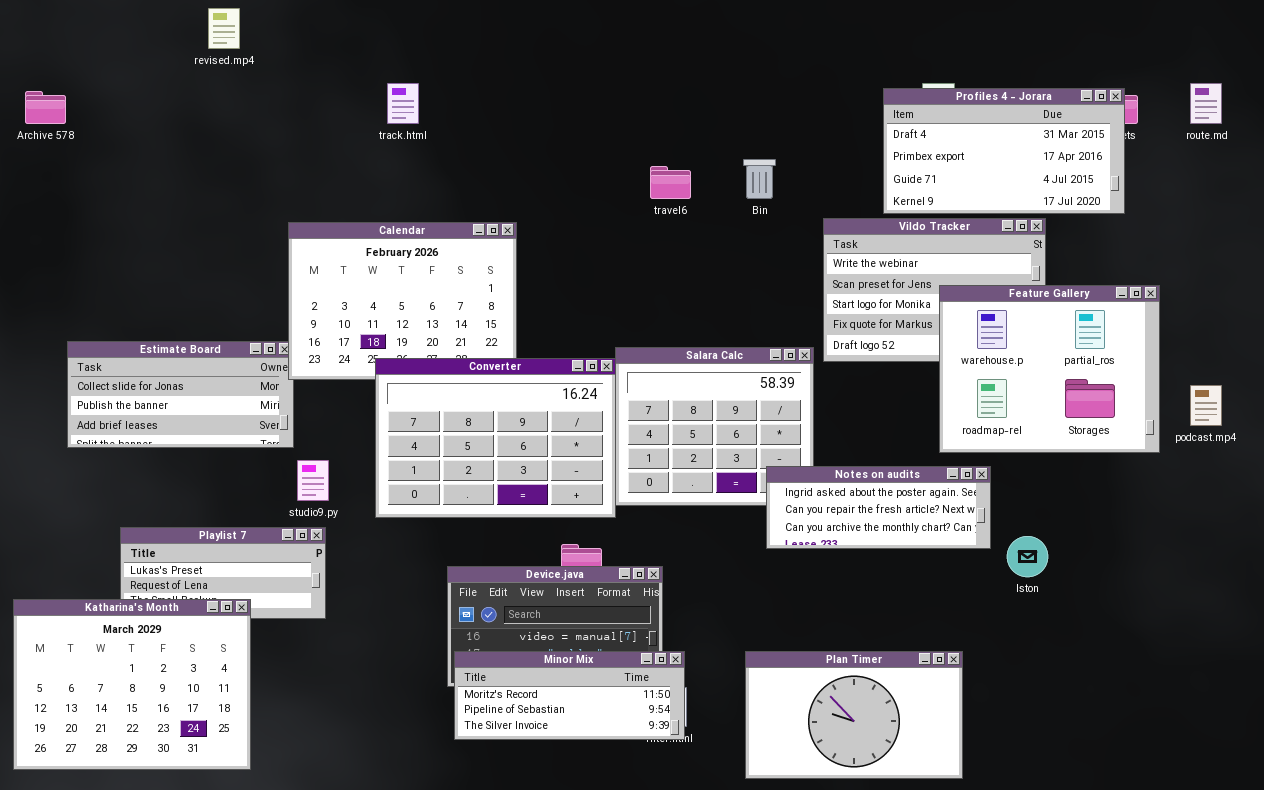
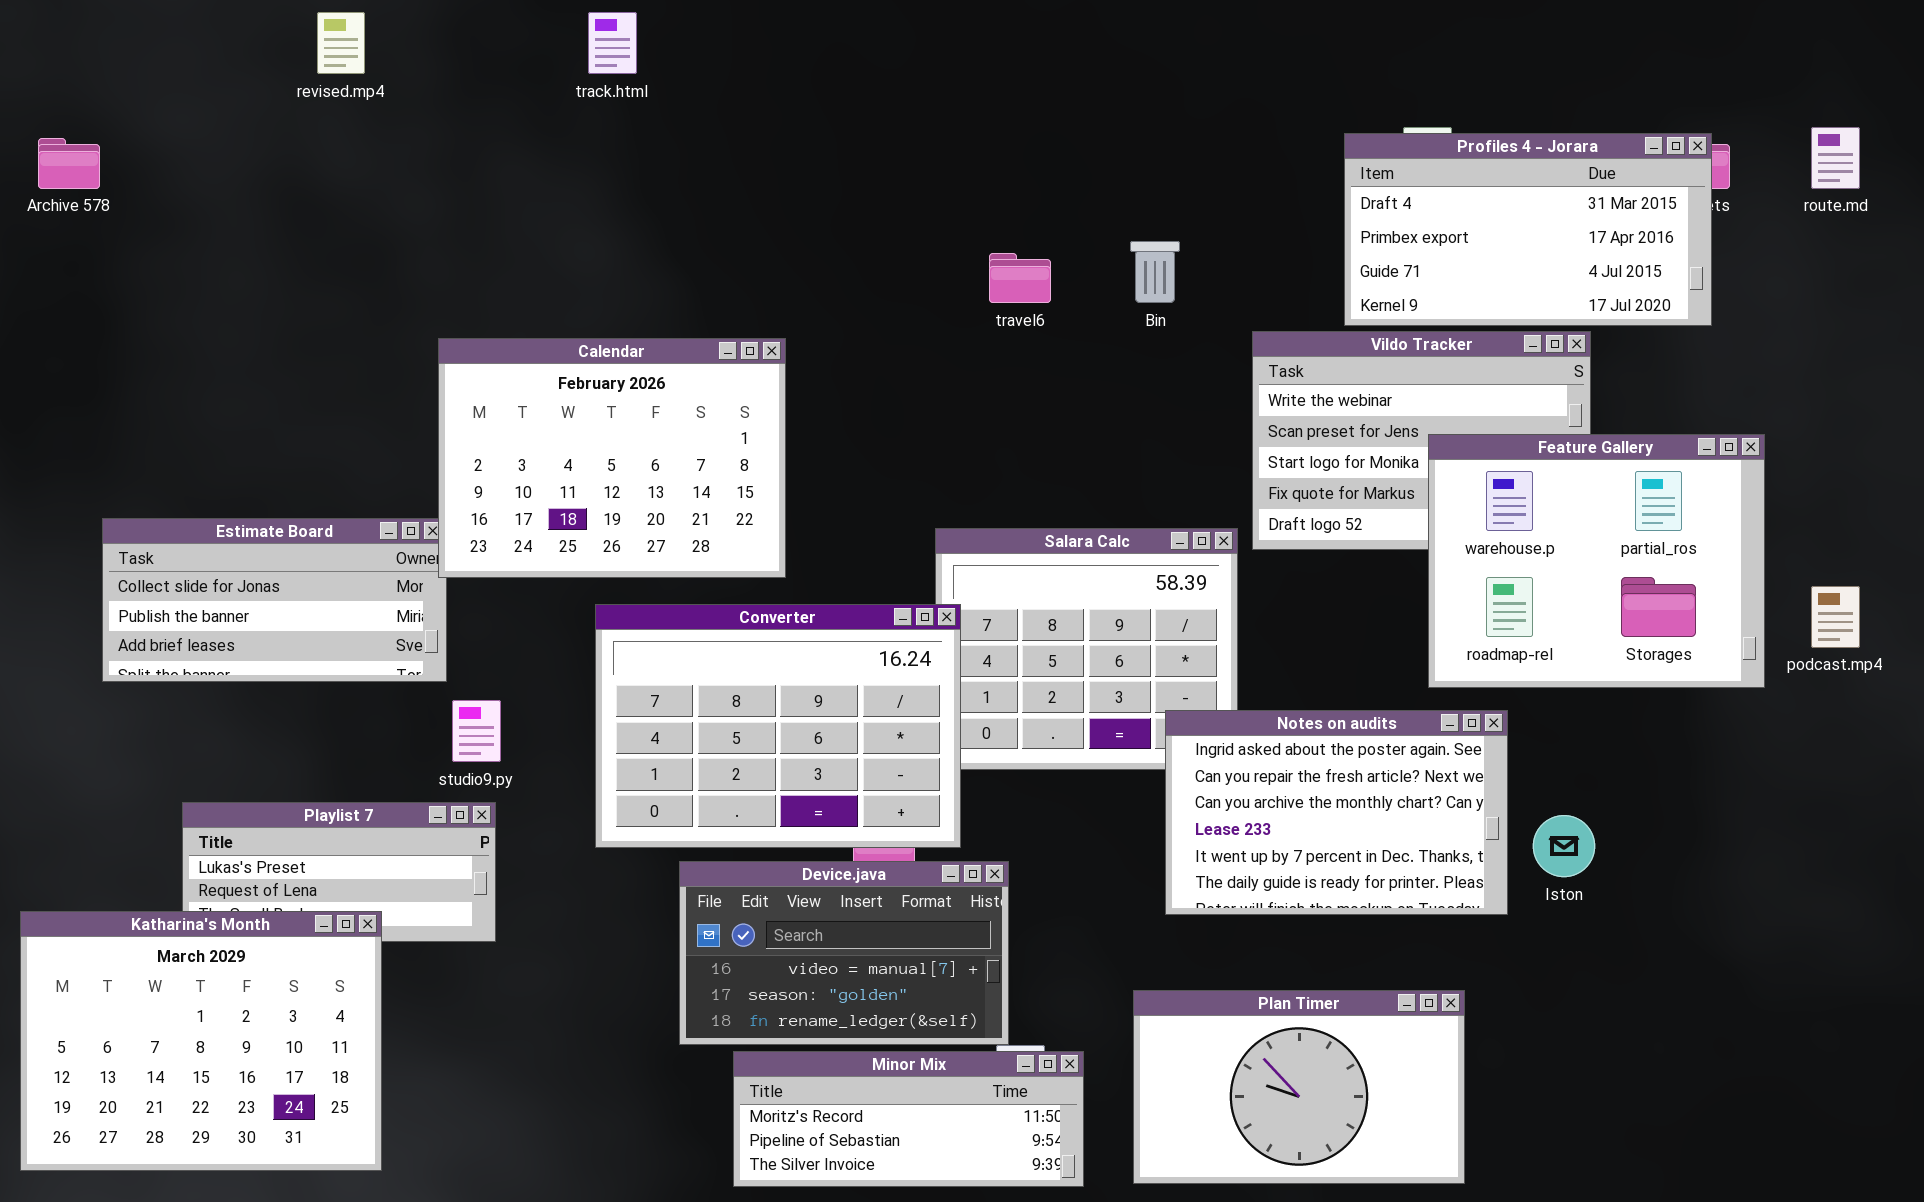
track.html: [387,83,419,124] -> [588,12,637,74], moved
Converter: [375,358,616,518] -> [595,604,961,848], moved
Notes on audits: [766,466,991,549] -> [1165,710,1508,915], resized
Minor Mix: [454,651,685,740] -> [733,1051,1084,1187], moved

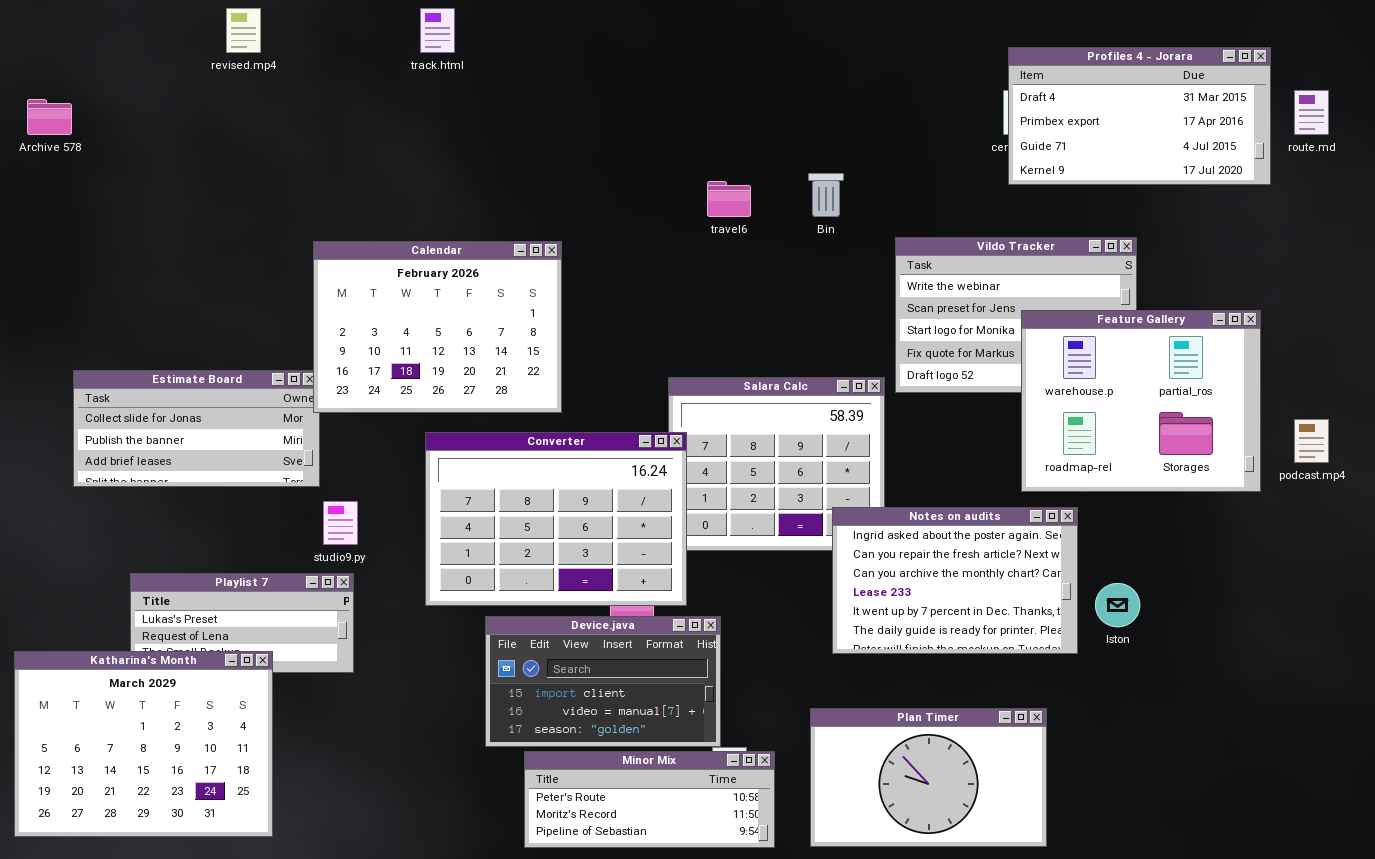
Profiles 4 - Jorara: [1344,133,1712,326] -> [1008,47,1271,185], moved
Device.java: [679,861,1009,1045] -> [485,616,721,747], scrolled up 1 row
Minor Mix: [733,1051,1084,1187] -> [524,751,775,848], scrolled up 1 row

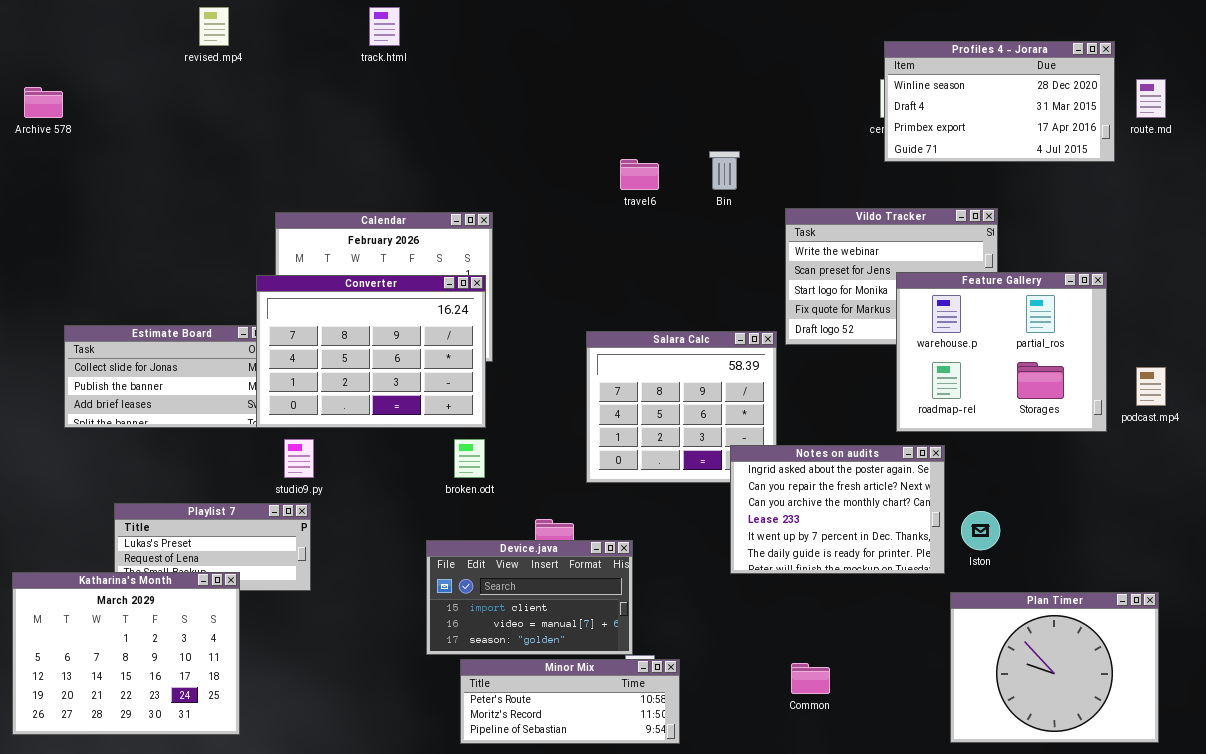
Profiles 4 - Jorara: [1008,47,1271,185] -> [884,41,1115,162], scrolled up 1 row
Converter: [425,432,687,606] -> [256,275,486,428], moved
Plan Timer: [810,708,1047,847] -> [950,592,1159,743], moved, resized

